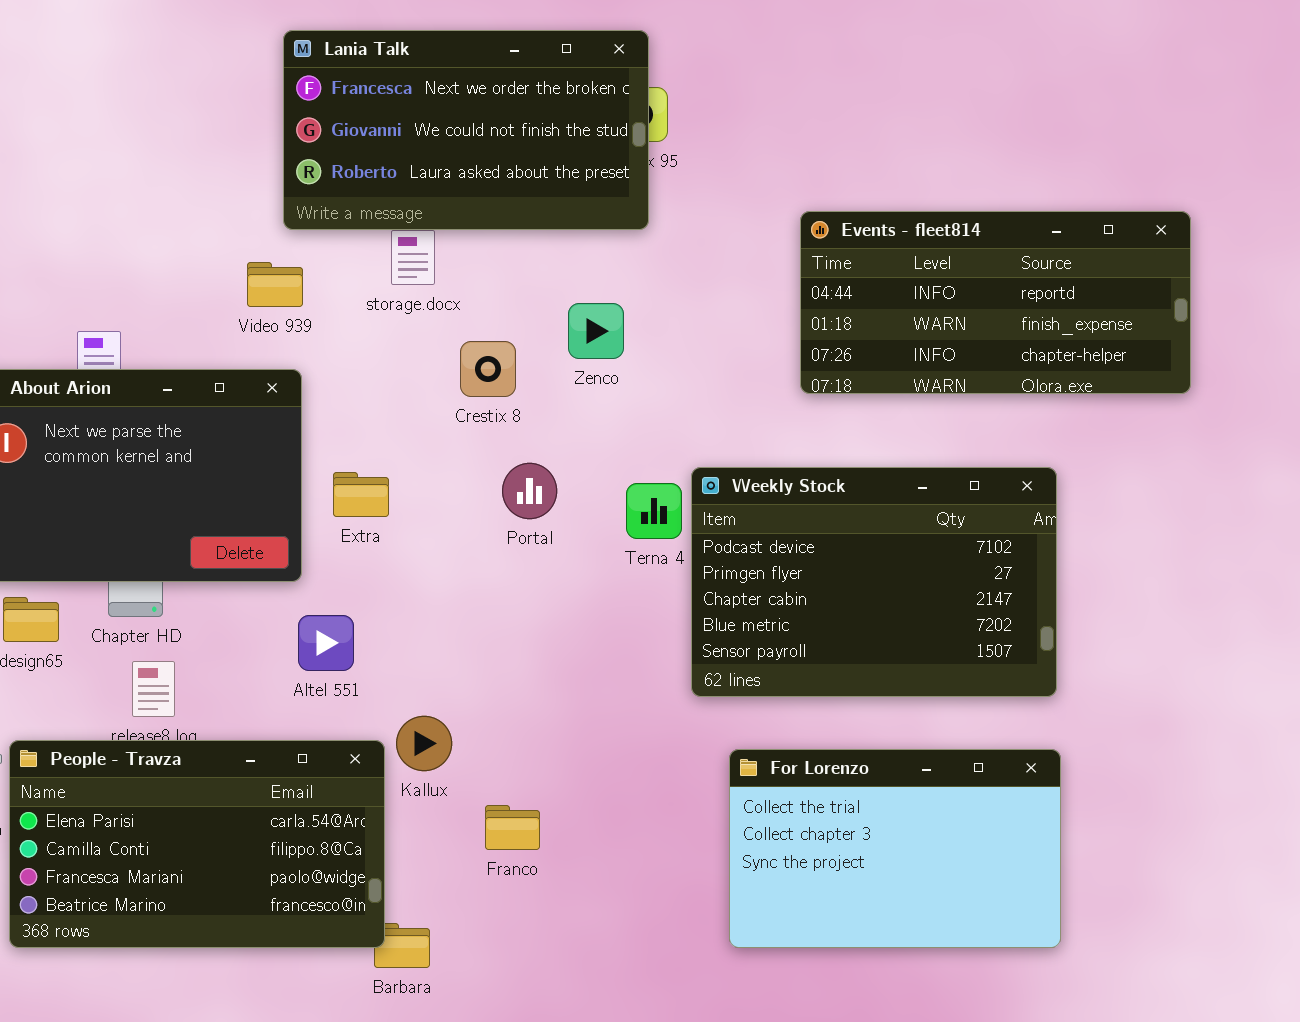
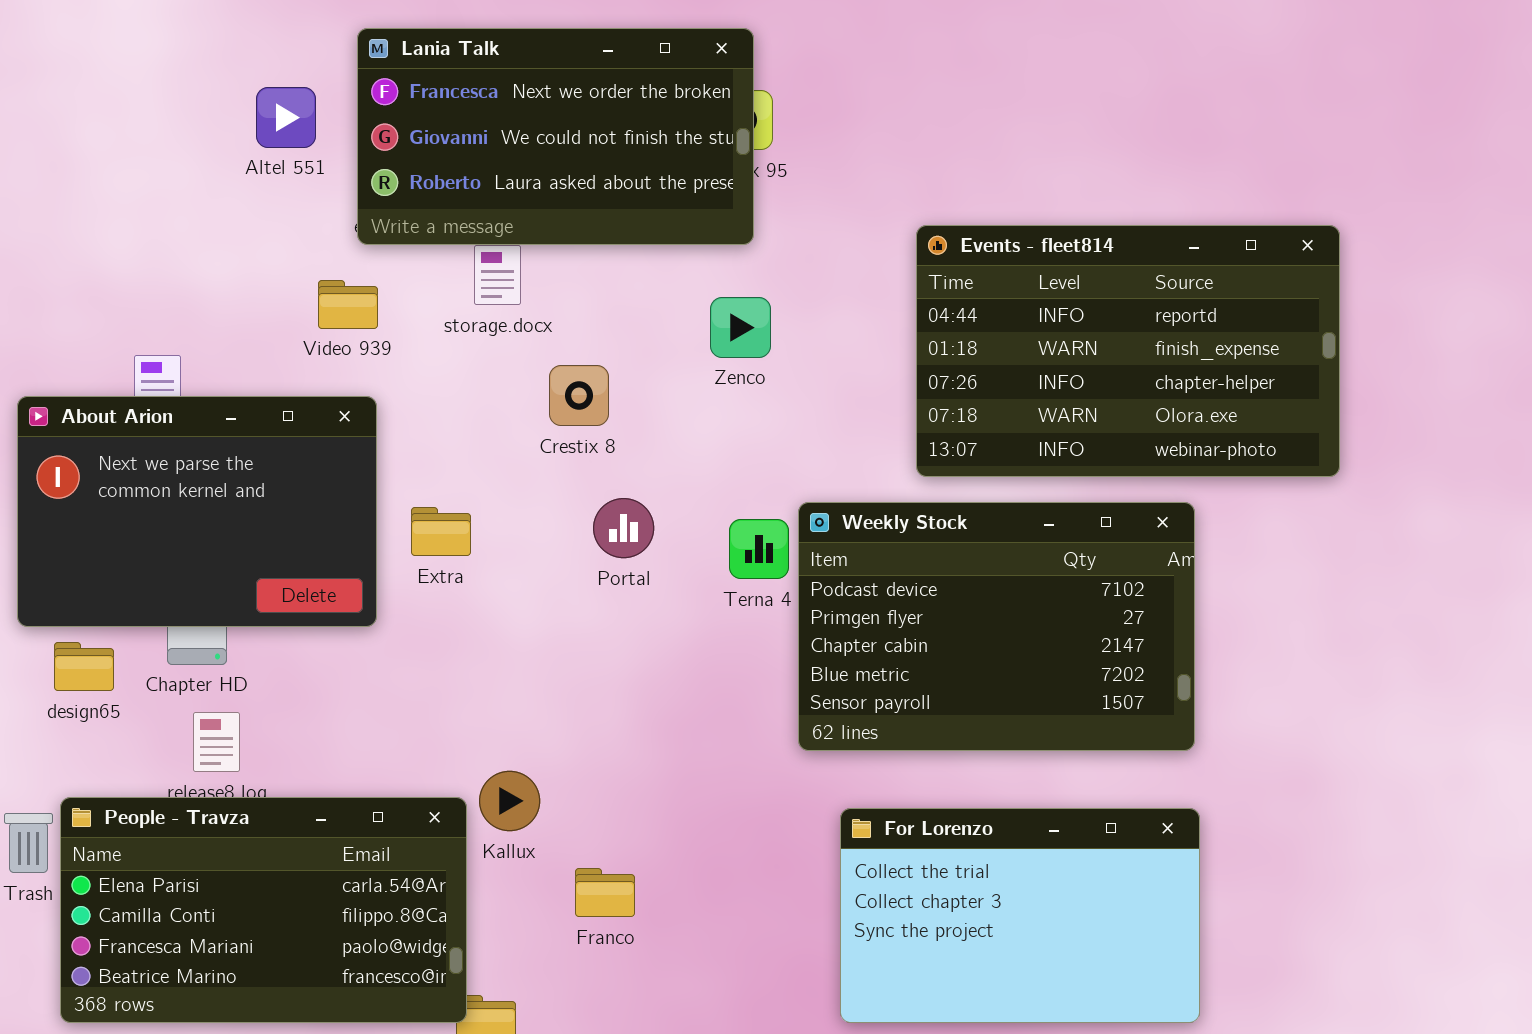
Events - fleet814: [800,211,1191,394] -> [916,225,1340,477], resized
Zenco: [568,303,624,359] -> [710,297,771,358], moved
Altel 551: [298,615,354,671] -> [256,87,316,148], moved

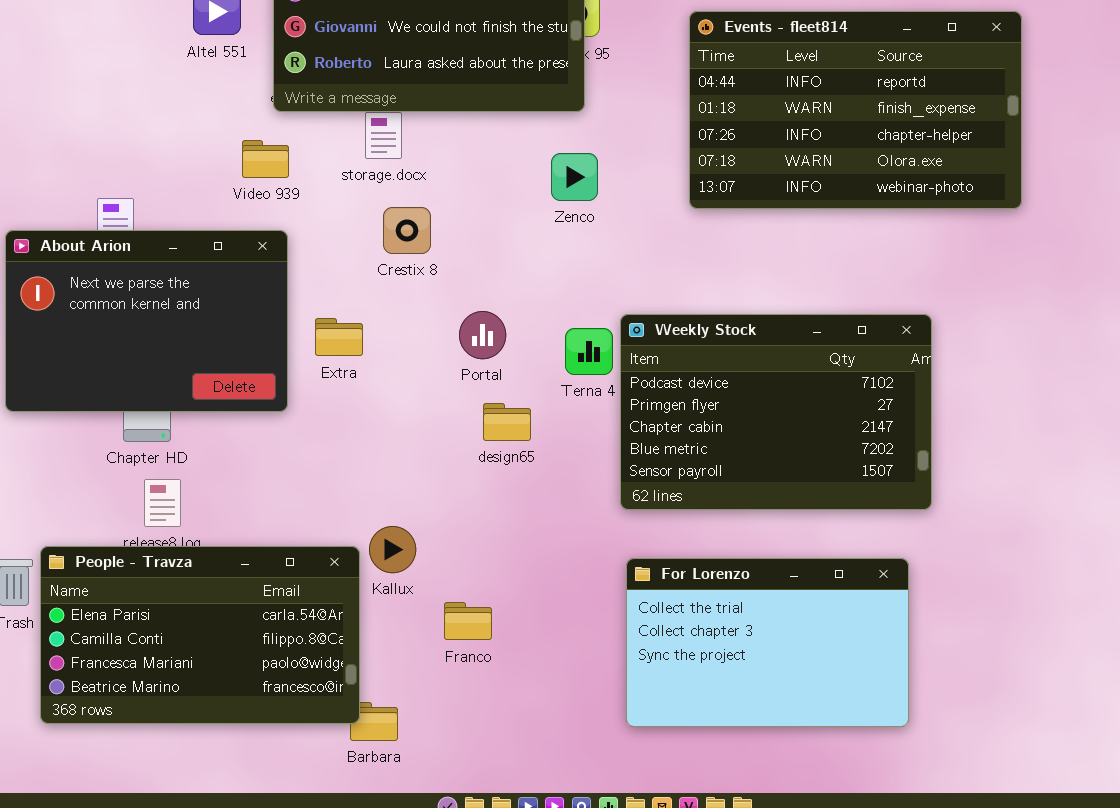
Events - fleet814: [916,225,1340,477] -> [689,11,1022,209], moved
Crestix 8: [549,365,609,426] -> [383,207,431,254], moved
design65: [54,642,114,691] -> [483,403,531,441], moved
For Lorenzo: [840,808,1200,1023] -> [626,558,909,727], moved

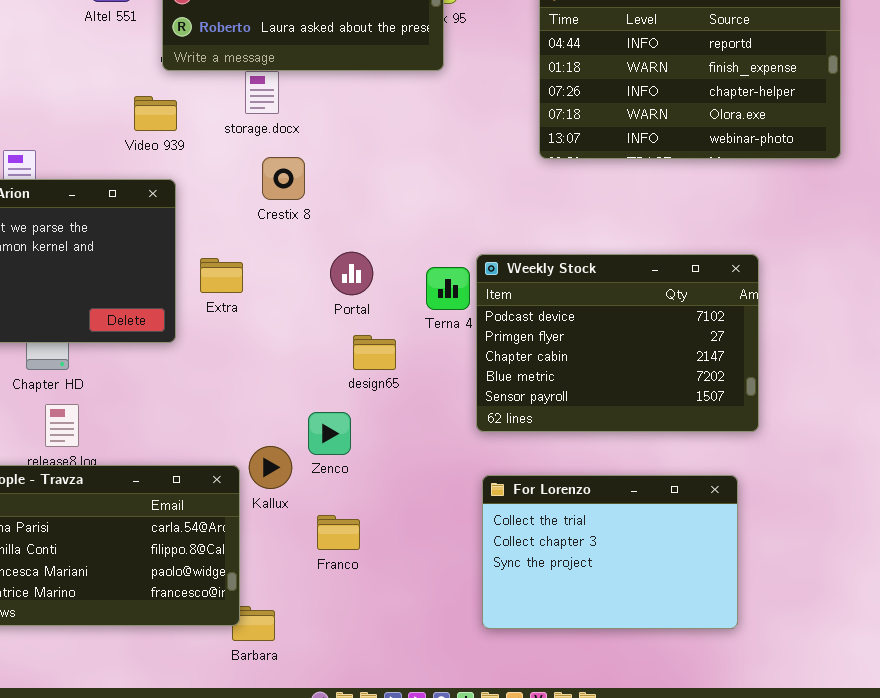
Zenco: [551,153,598,201] -> [308,412,351,455], moved

